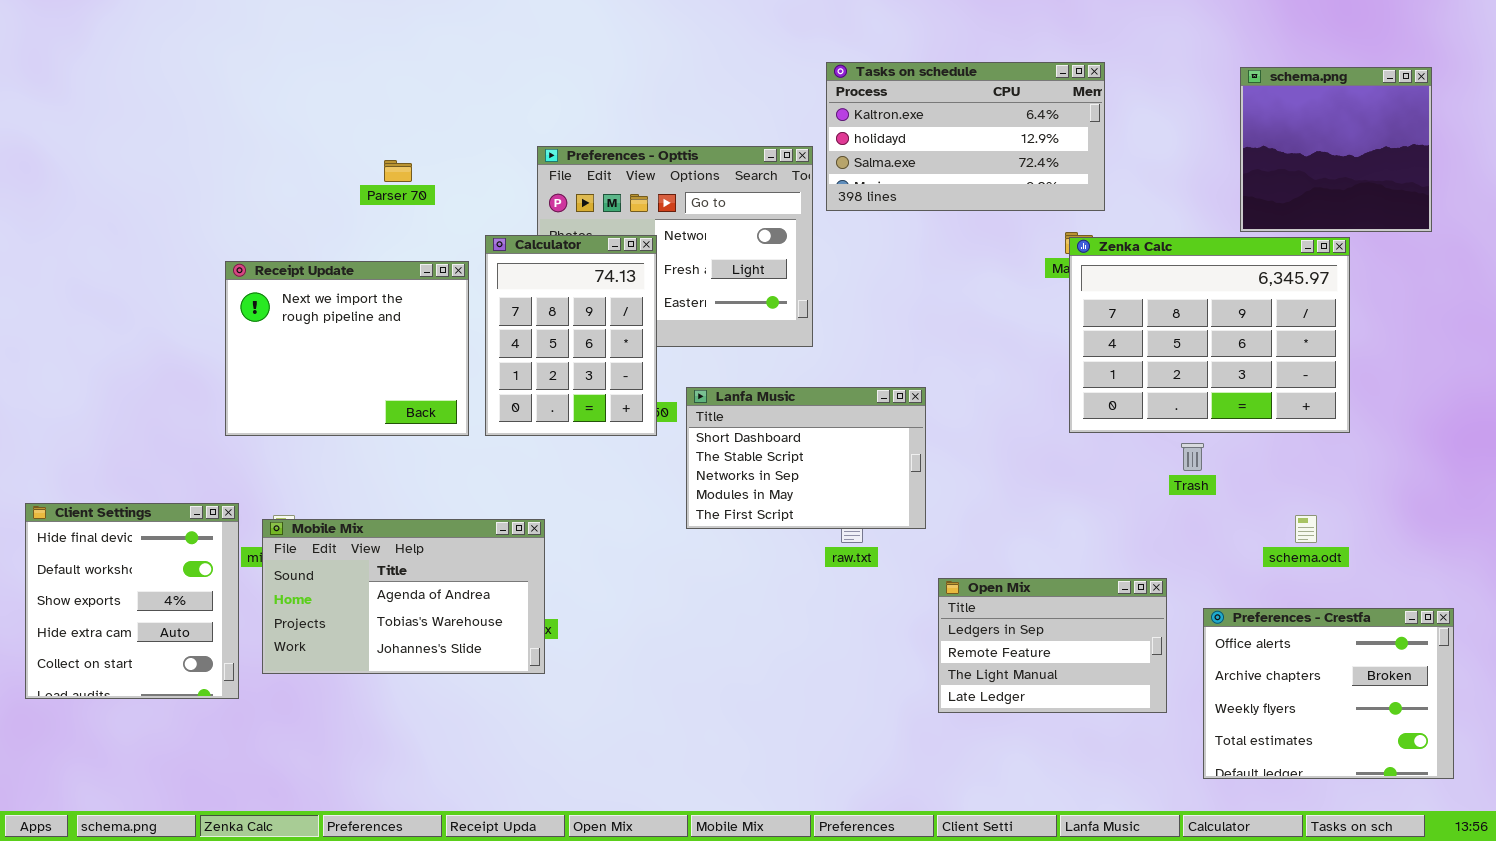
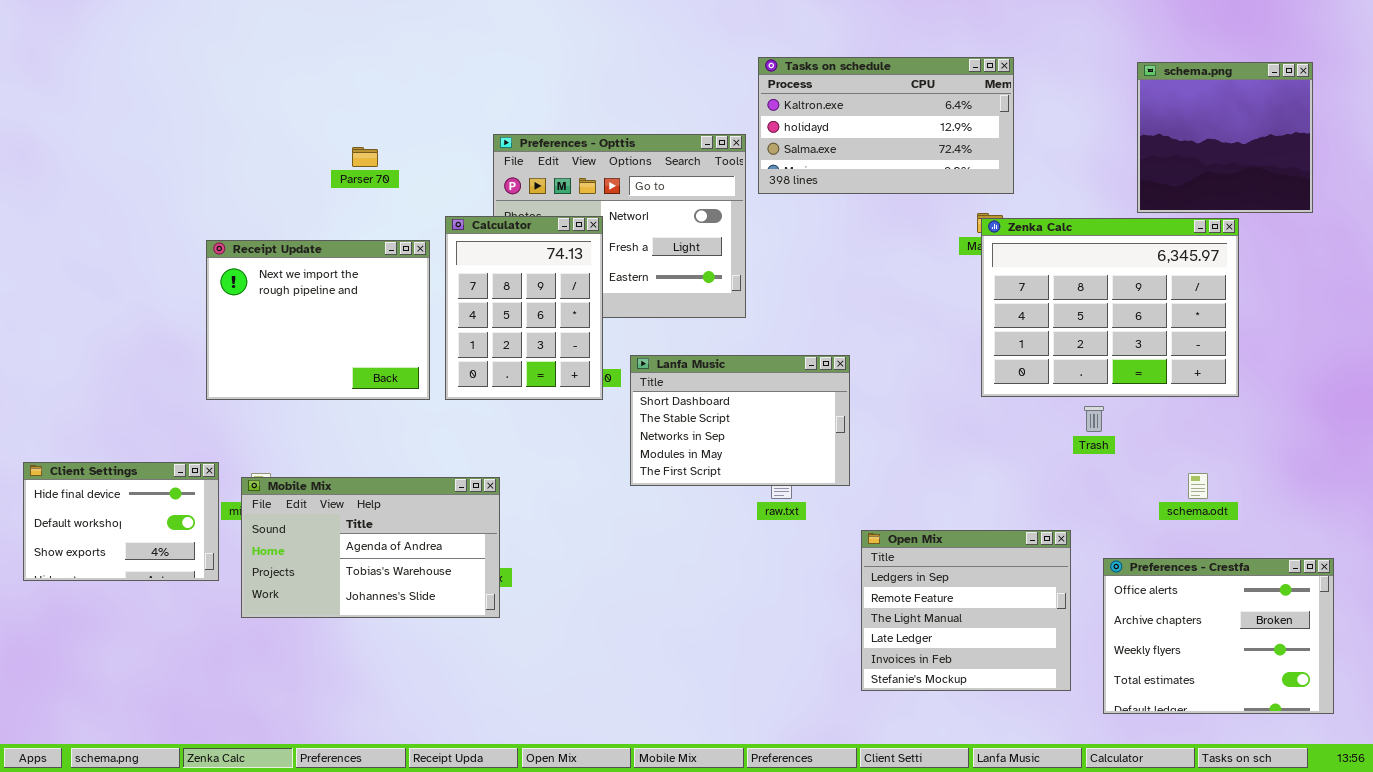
Client Settings: [25,503,239,699] -> [23,462,219,581], resized
Open Mix: [938,578,1167,713] -> [861,530,1071,691], resized

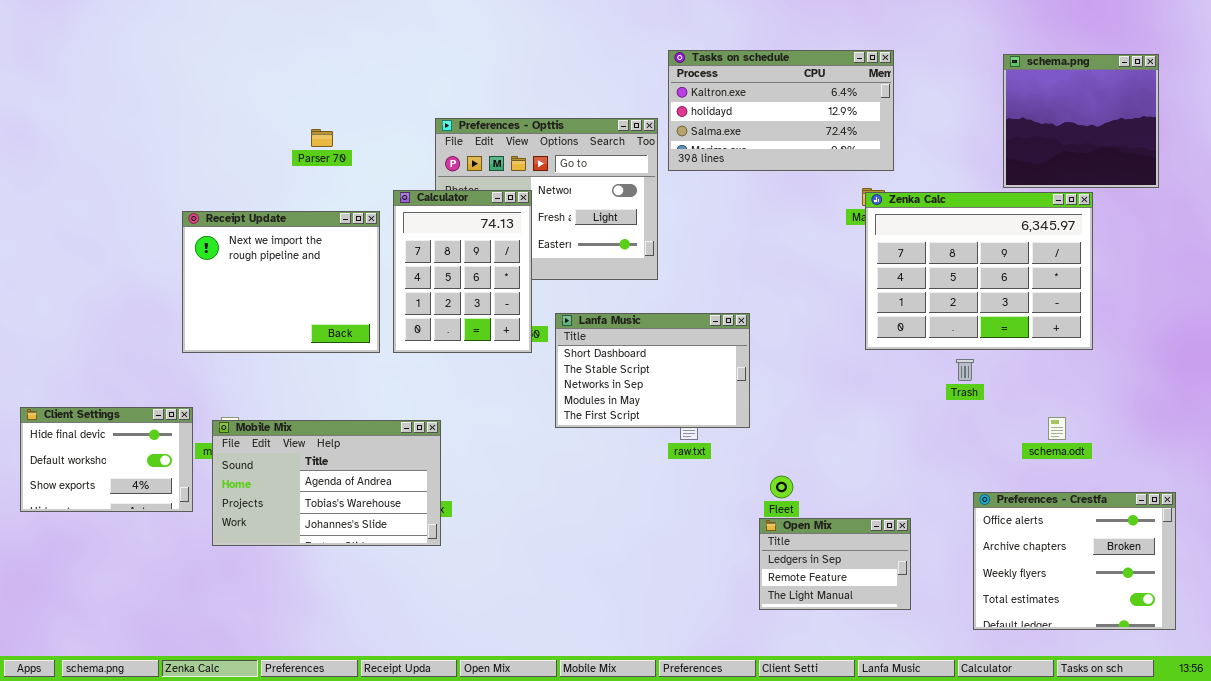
Open Mix: [861,530,1071,691] -> [759,518,911,610], resized

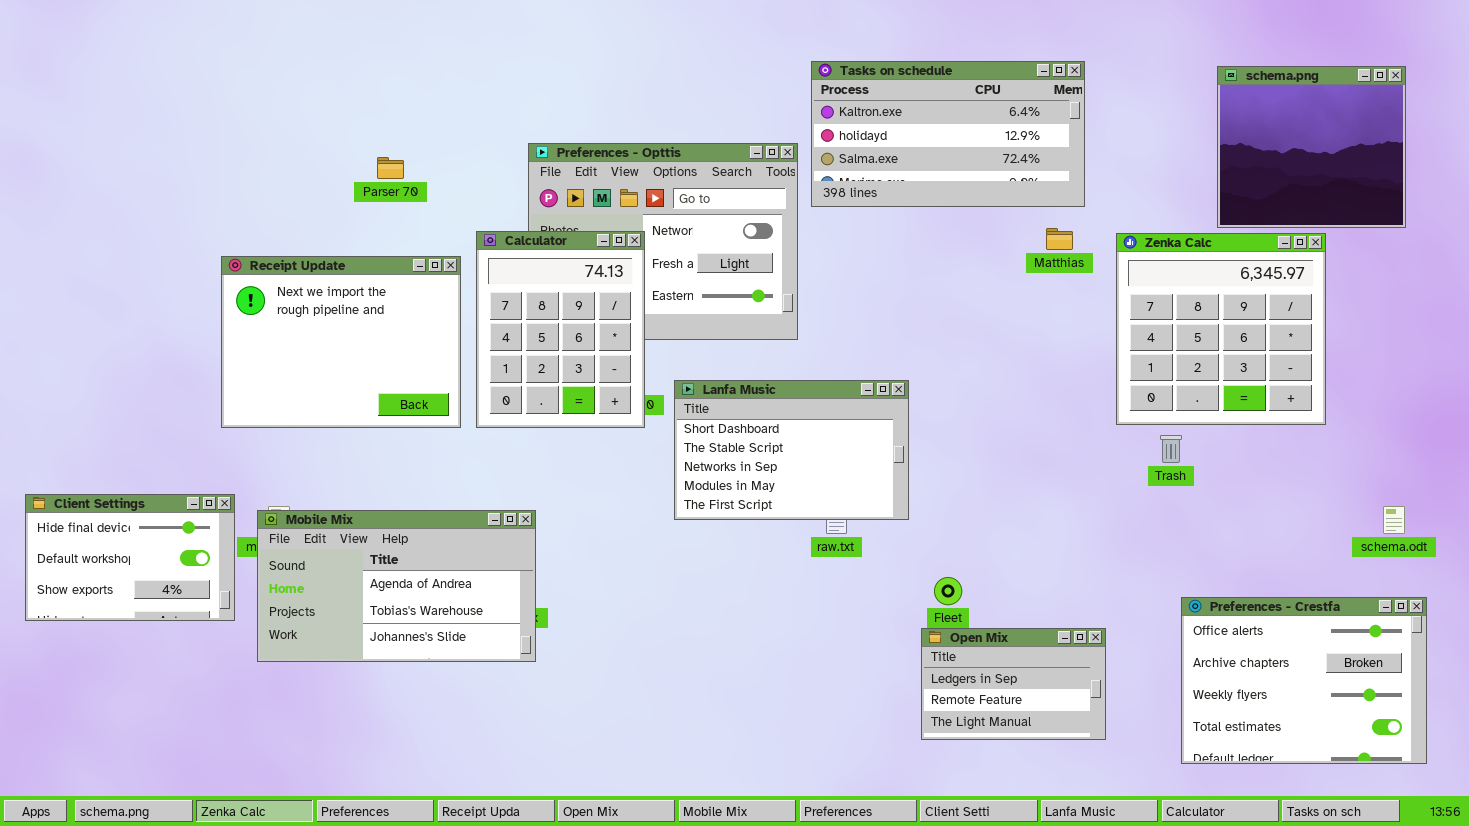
Zenka Calc: [865,192,1093,350] -> [1116,233,1326,425], resized
schema.odt: [1048,417,1066,440] -> [1383,506,1405,534], moved

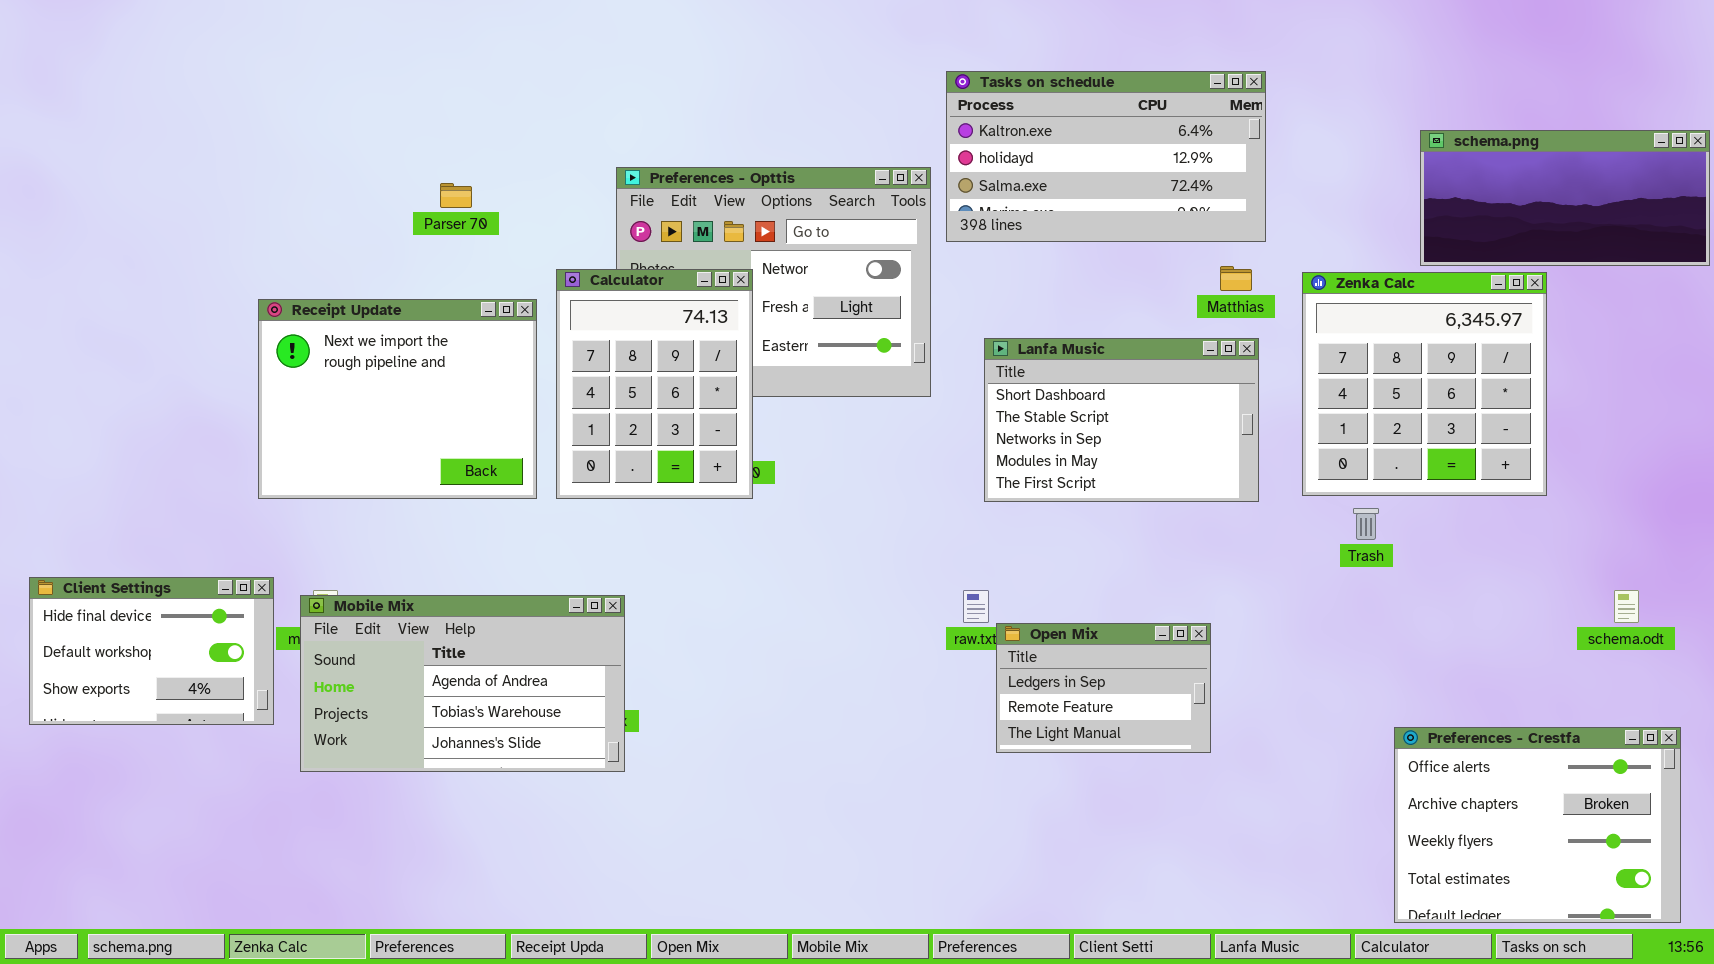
schema.png: [1217,66,1406,228] -> [1420,130,1710,266], resized
Lanfa Music: [674,380,909,520] -> [984,338,1259,502], moved
Preferences - Crestfa: [1181,597,1427,764] -> [1394,727,1681,923], moved
Open Mix: [921,628,1106,740] -> [996,623,1211,753], moved

